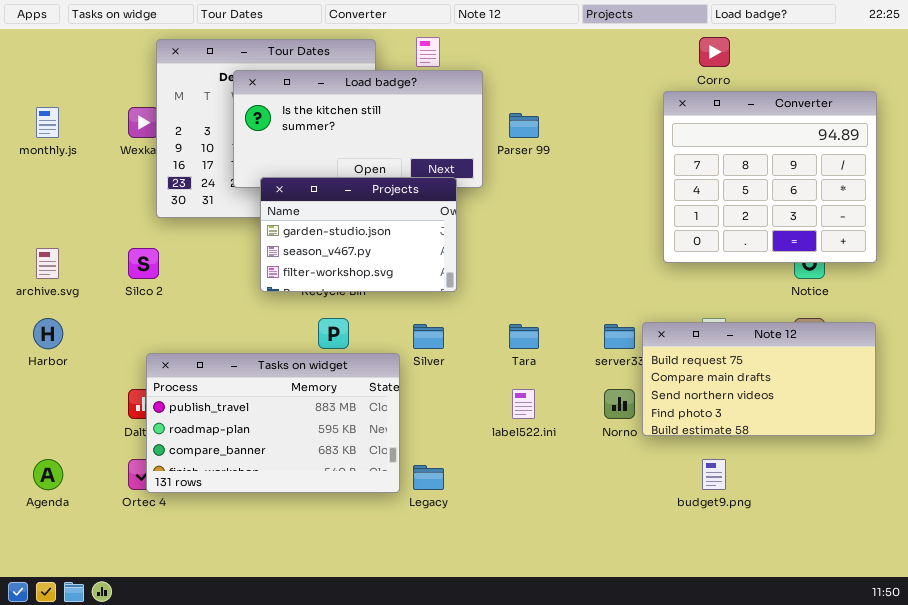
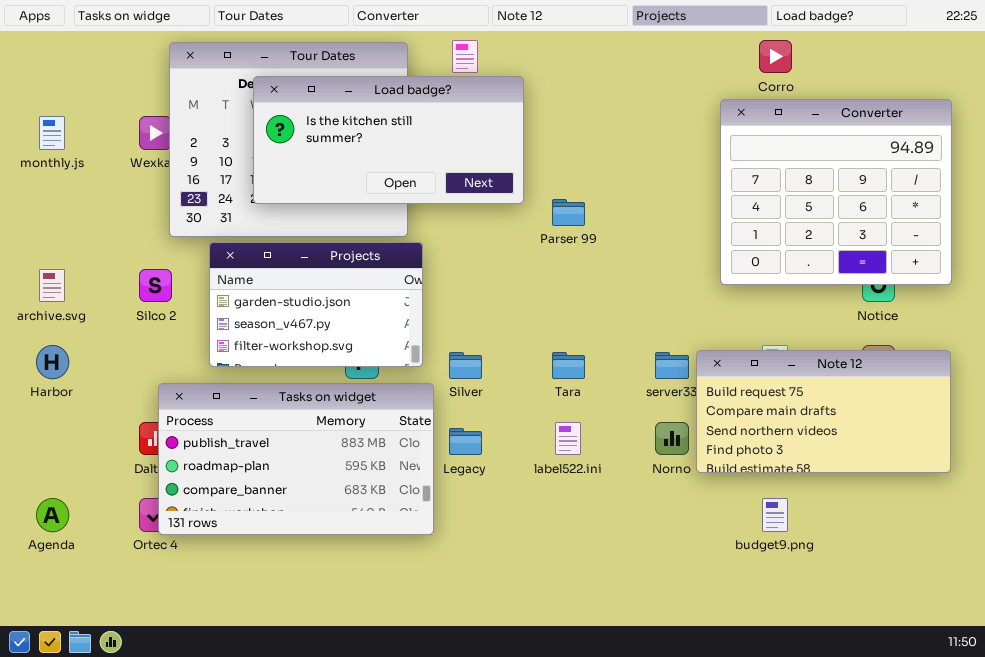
Parser 99: [509,113,539,138] -> [552,199,585,226], moved
Projects: [260,177,457,292] -> [209,242,423,367], moved
Legacy: [413,465,444,490] -> [449,428,482,455], moved

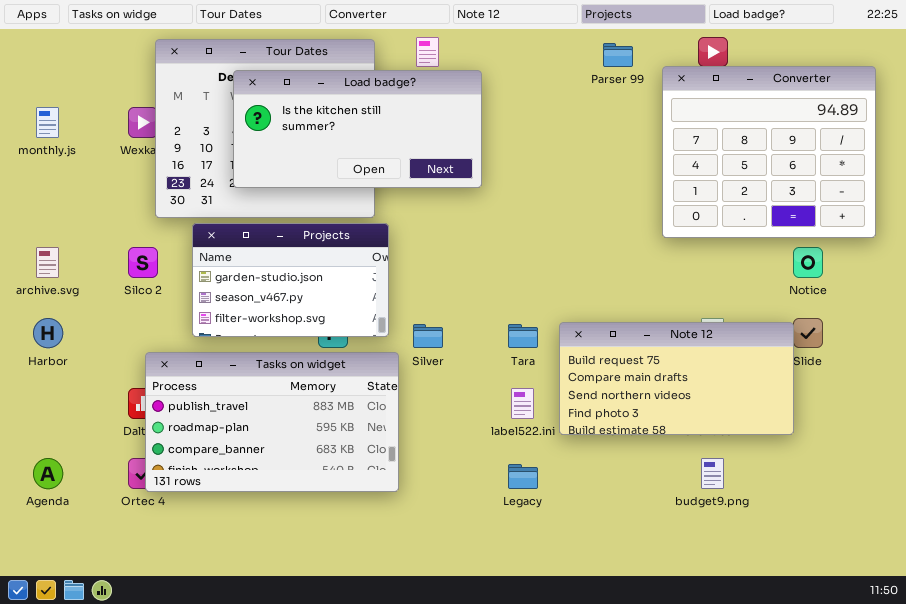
Converter: [720,99,952,285] -> [662,66,876,238], moved
Parser 99: [552,199,585,226] -> [603,43,633,67], moved
Note 12: [696,350,951,473] -> [559,322,794,435], moved
Legacy: [449,428,482,455] -> [508,464,538,489], moved

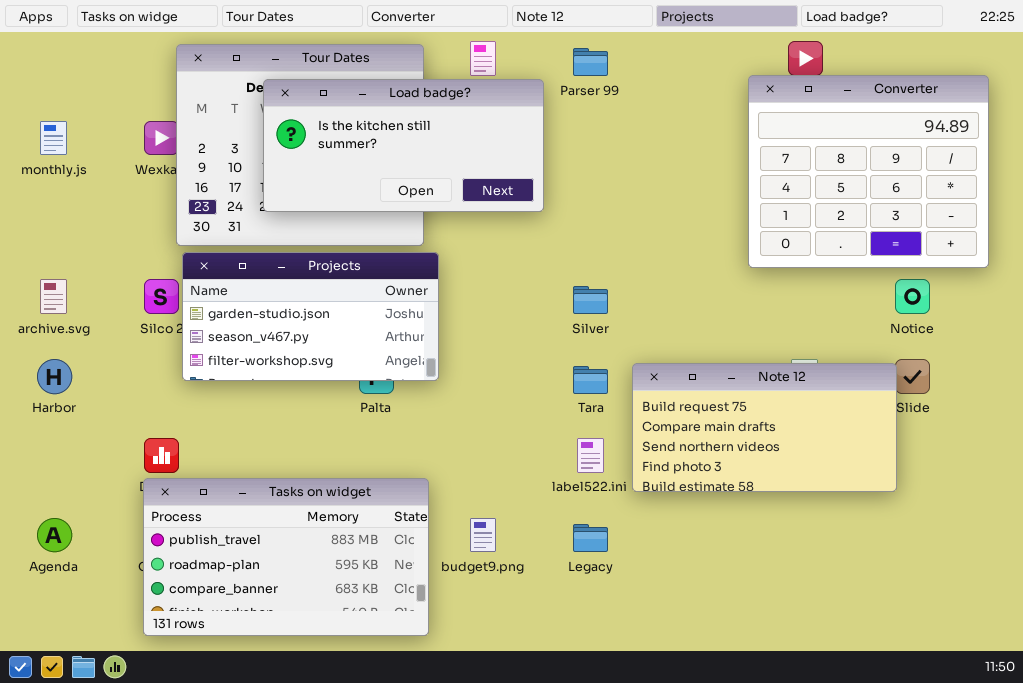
Parser 99: [603,43,633,67] -> [573,48,608,76], moved
Projects: [192,223,389,337] -> [182,252,439,381], resized
Silver: [413,324,443,348] -> [573,286,608,314], moved
Tasks on widget: [145,352,399,492] -> [143,478,429,636], moved
budget9.png: [701,458,724,489] -> [470,518,496,552], moved

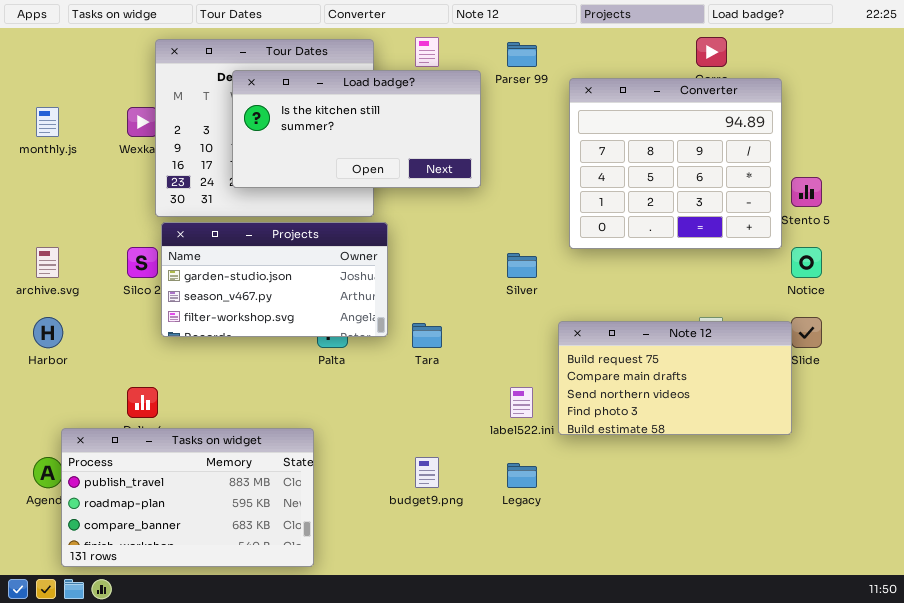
Converter: [748,75,989,268] -> [569,78,782,249], moved
Tara: [573,366,608,394] -> [412,323,442,348], moved
Tasks on widget: [143,478,429,636] -> [61,428,314,567], moved

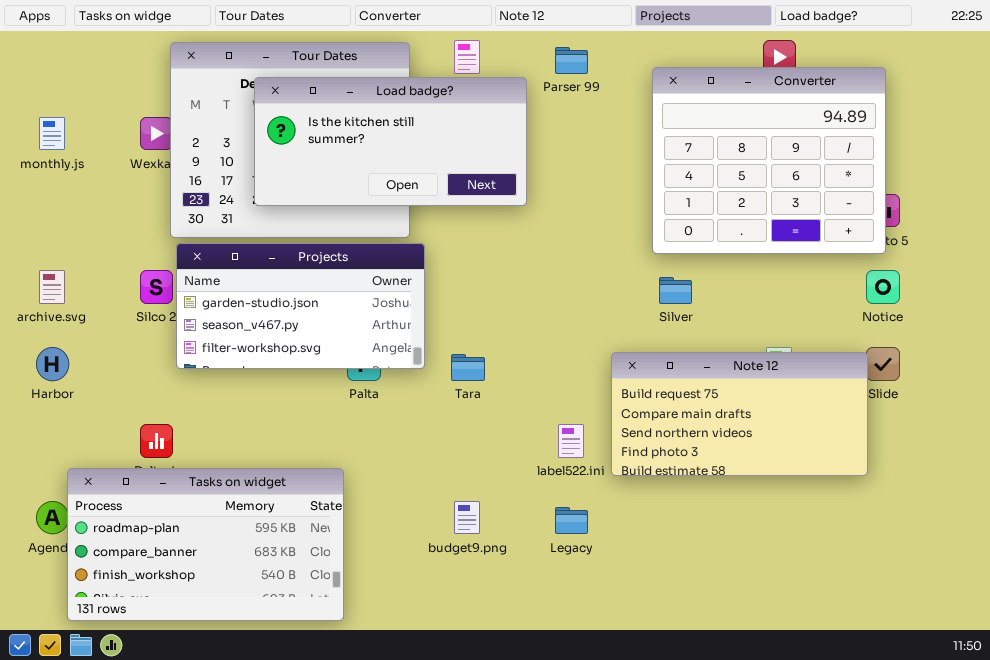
Converter: [569,78,782,249] -> [652,67,886,254], moved
Silver: [507,253,537,278] -> [659,277,692,304], moved
Tasks on widget: [61,428,314,567] -> [67,468,344,621], scrolled down 1 row

